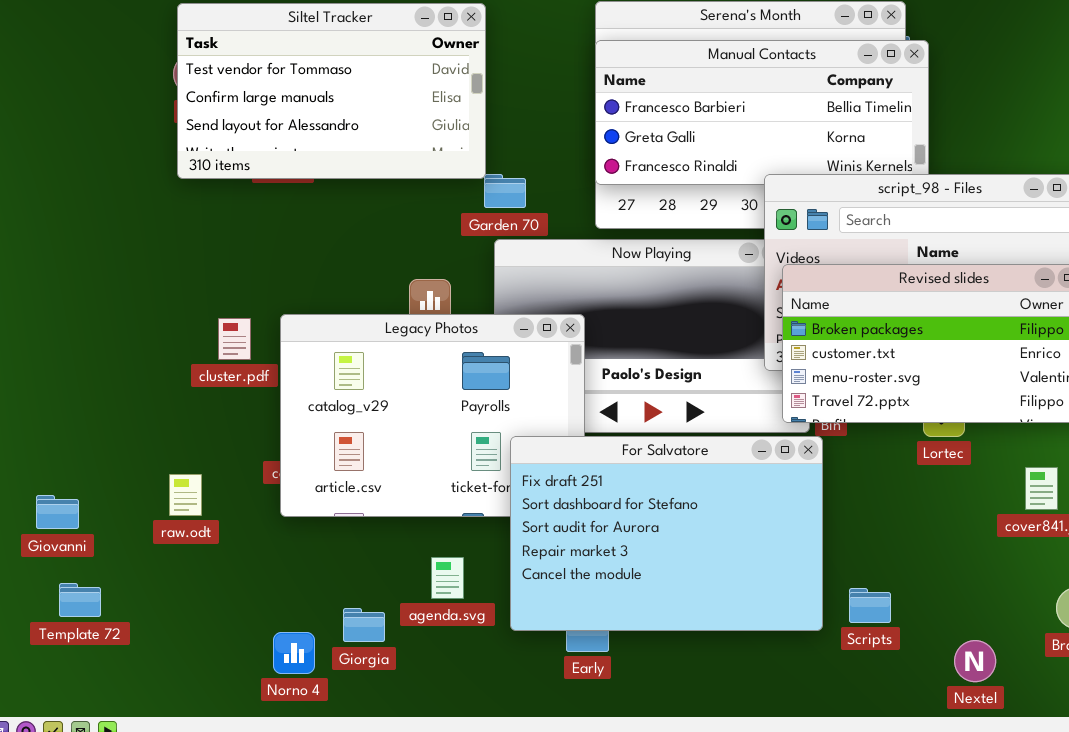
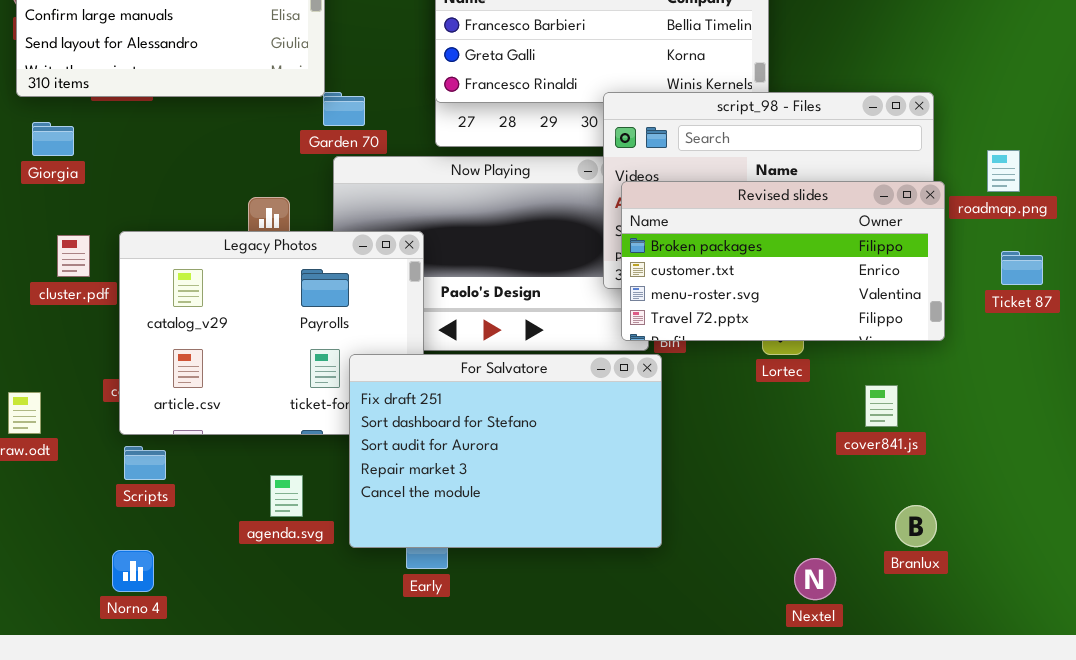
Scripts: [849,588,891,623] -> [124,446,166,480], moved
Giorgia: [343,608,385,642] -> [32,122,74,156], moved

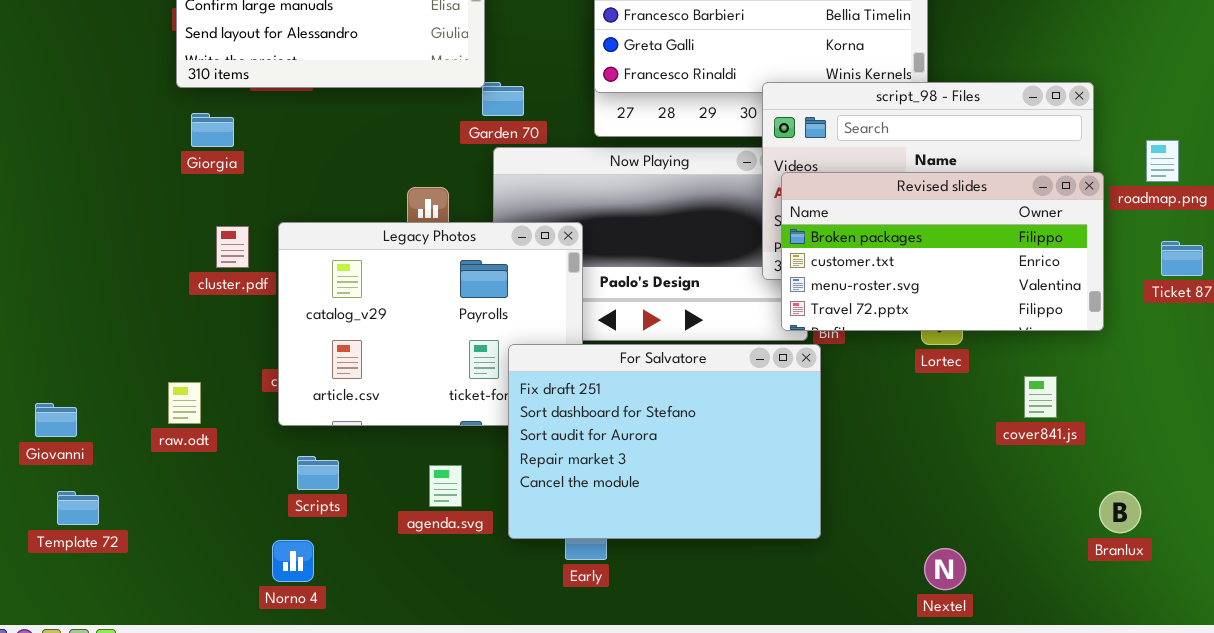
Scripts: [124,446,166,480] -> [297,456,339,490], moved
Branlux: [895,505,937,547] -> [1099,491,1141,533], moved
Nextel: [794,558,836,600] -> [924,548,966,590], moved

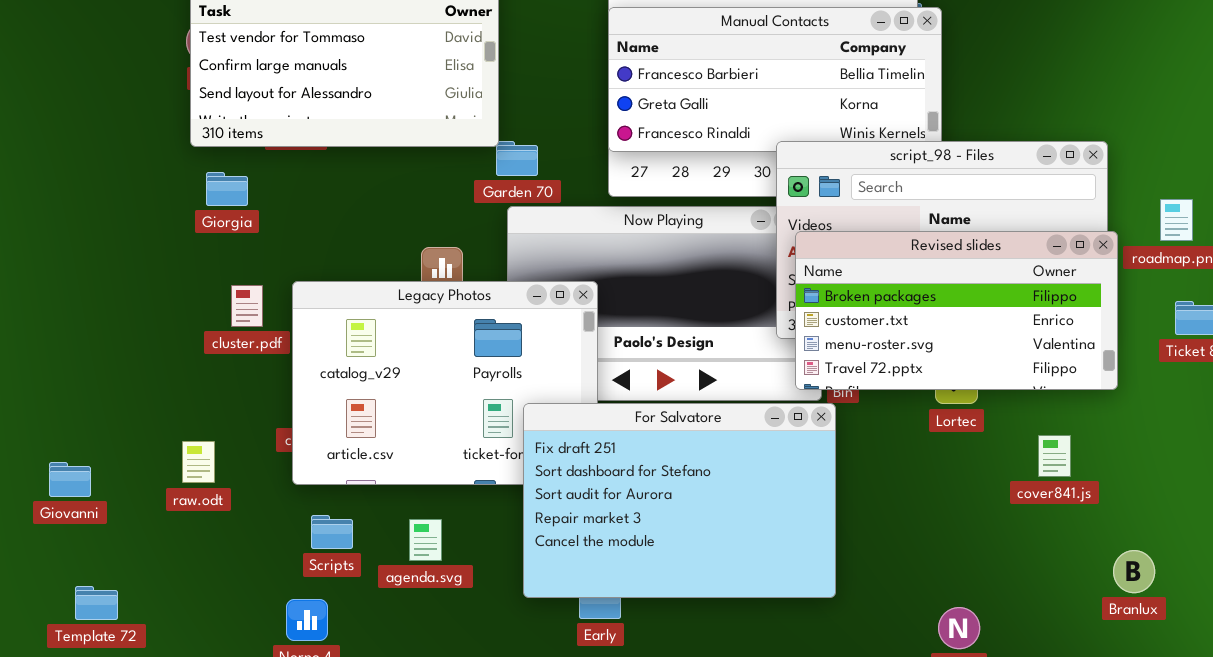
agenda.svg: [429,465,462,507] -> [409,519,442,561], moved
Template 72: [57,491,99,525] -> [75,586,118,620], moved

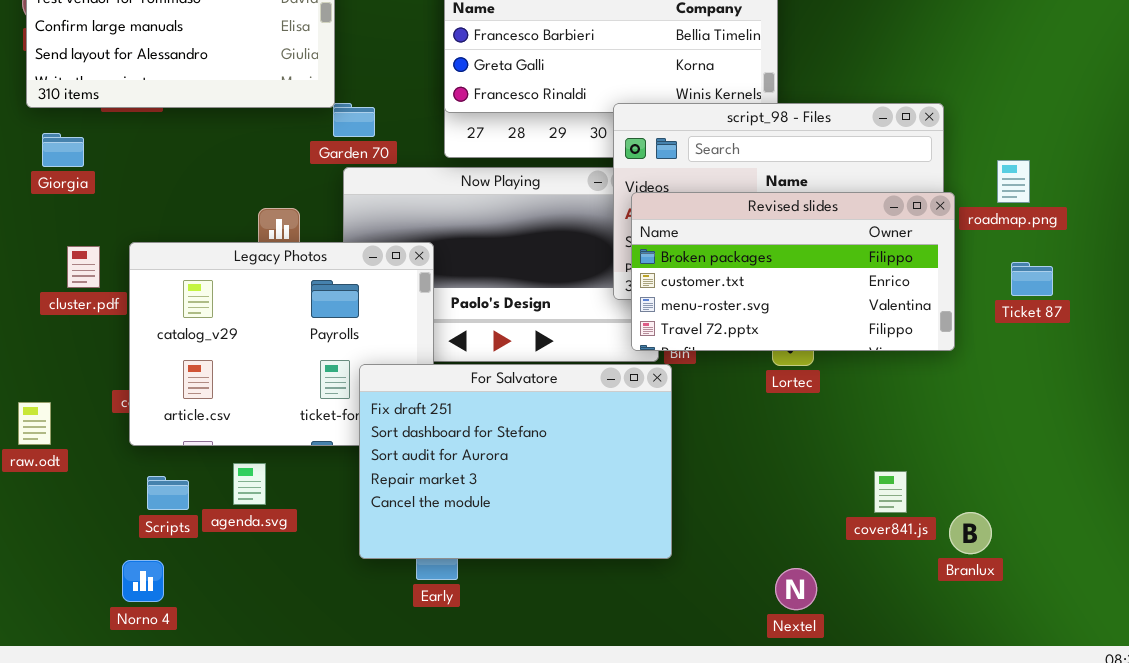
cover841.js: [1038,435,1071,477] -> [874,471,907,513], moved
agenda.svg: [409,519,442,561] -> [233,463,266,505], moved

